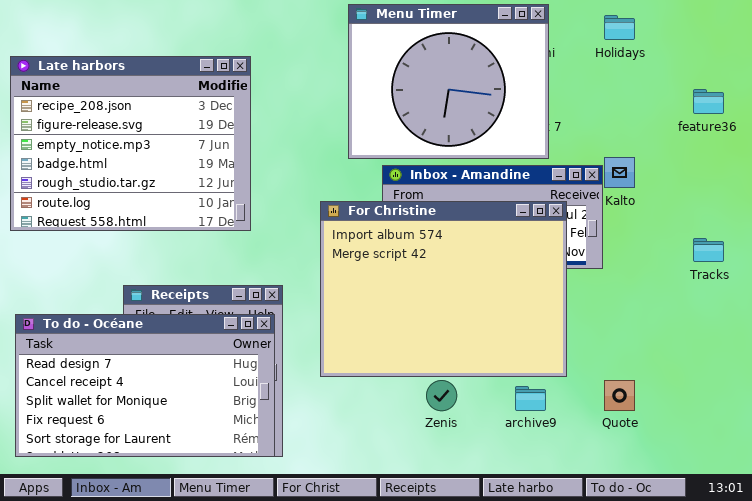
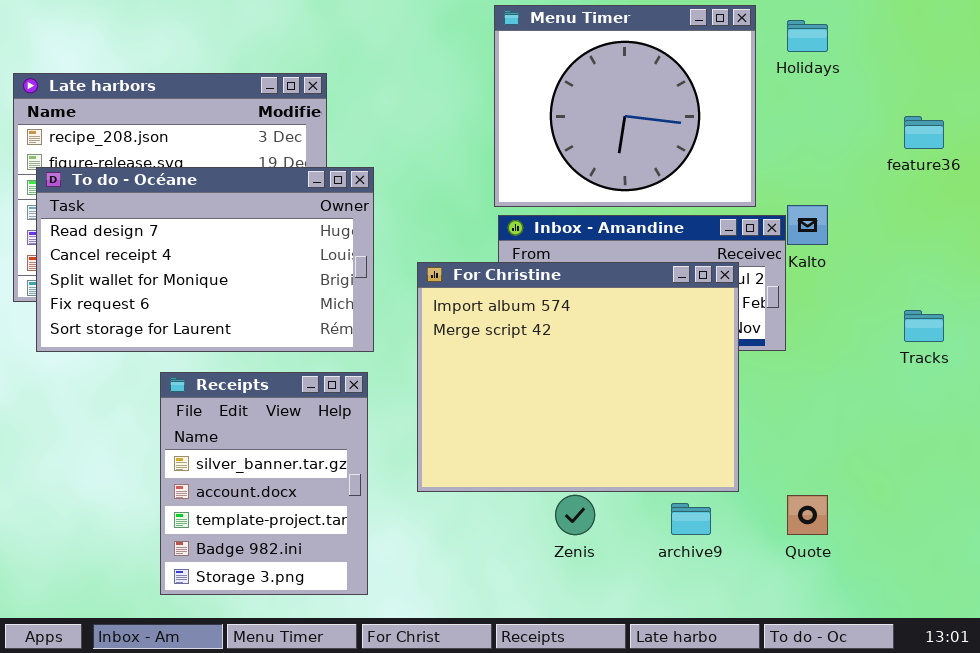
Menu Timer: [348,4,549,159] -> [494,5,756,207], moved
To do - Océane: [15,314,275,457] -> [36,167,374,352], moved

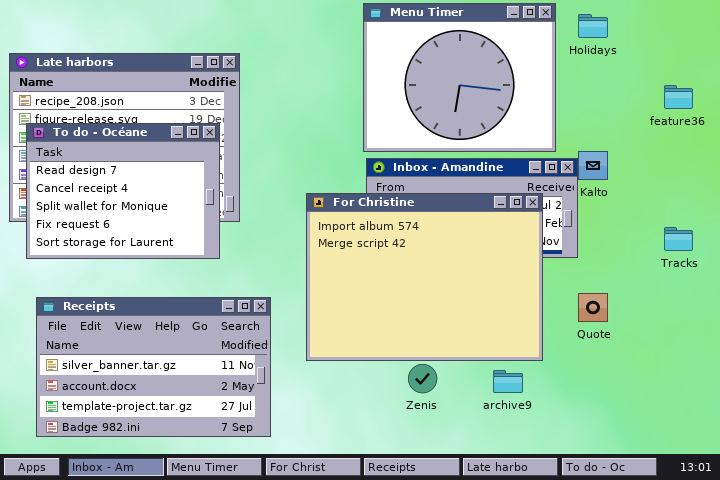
To do - Océane: [36,167,374,352] -> [26,123,220,259], resized
Receipts: [160,372,368,595] -> [36,297,271,437], resized
Quote: [787,495,828,535] -> [578,293,608,322], moved

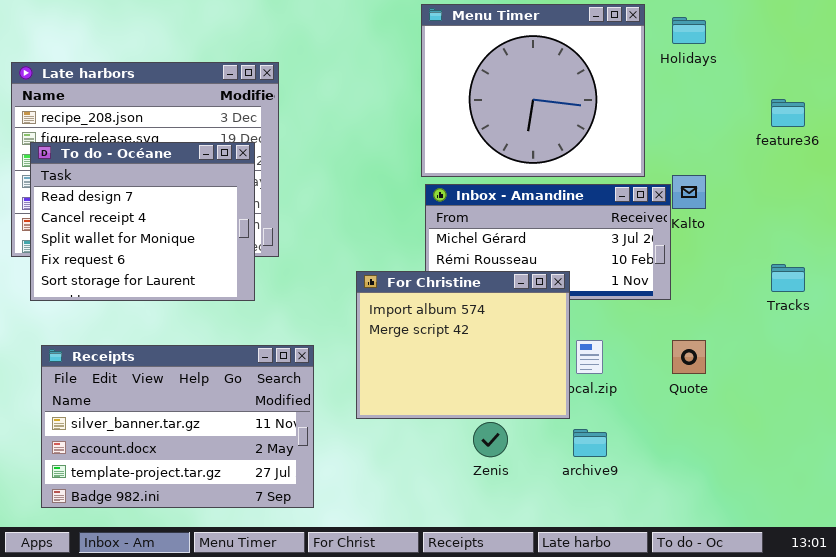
For Christine: [306,193,543,361] -> [356,271,570,419], resized

